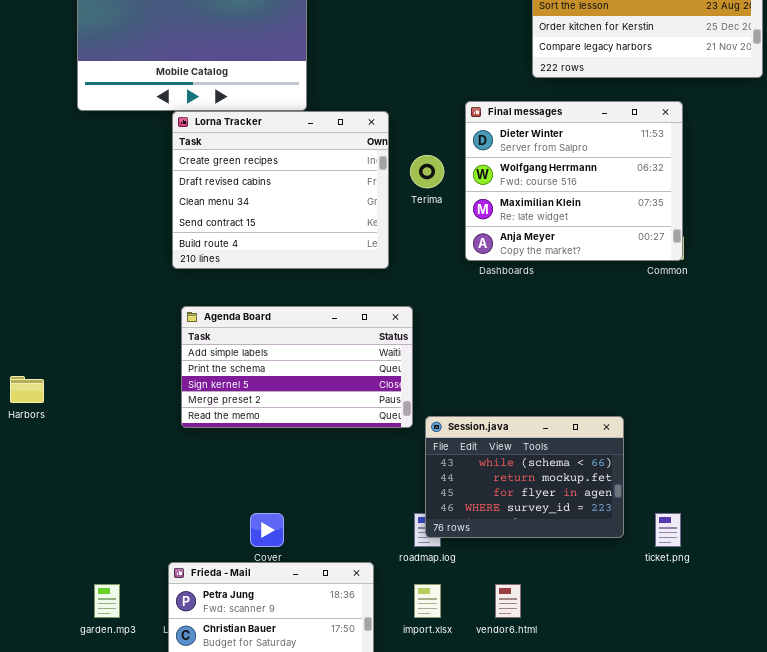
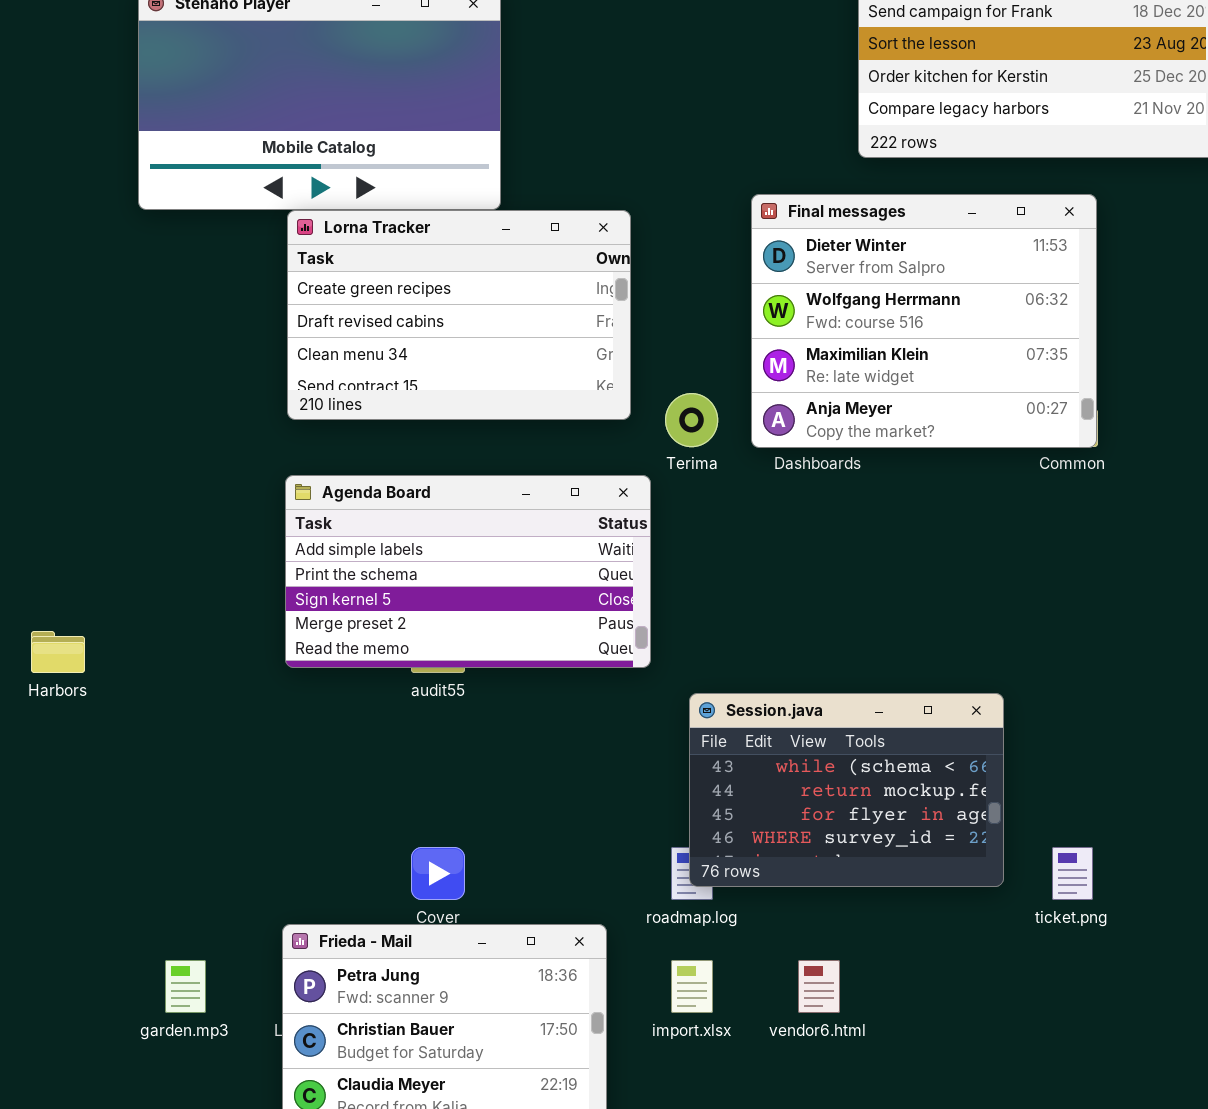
Lorna Tracker: [172,111,389,269] -> [287,210,631,420], resized
Terima: [410,155,444,188] -> [665,393,718,447], moved
Agenda Board: [181,306,413,428] -> [285,475,651,668], moved

